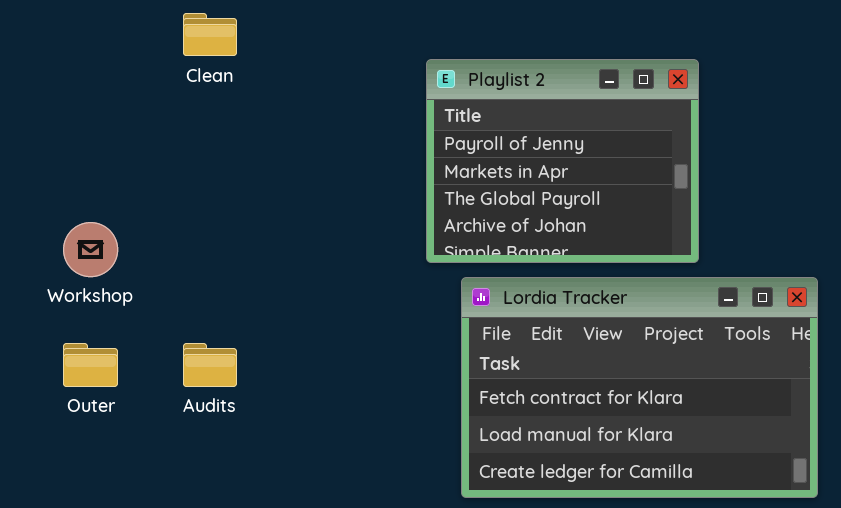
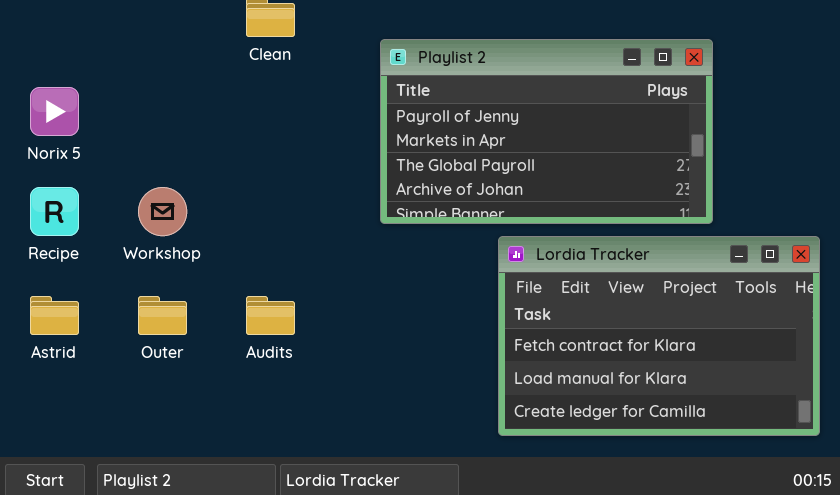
Playlist 2: [426,59,699,263] -> [380,39,713,224], resized

